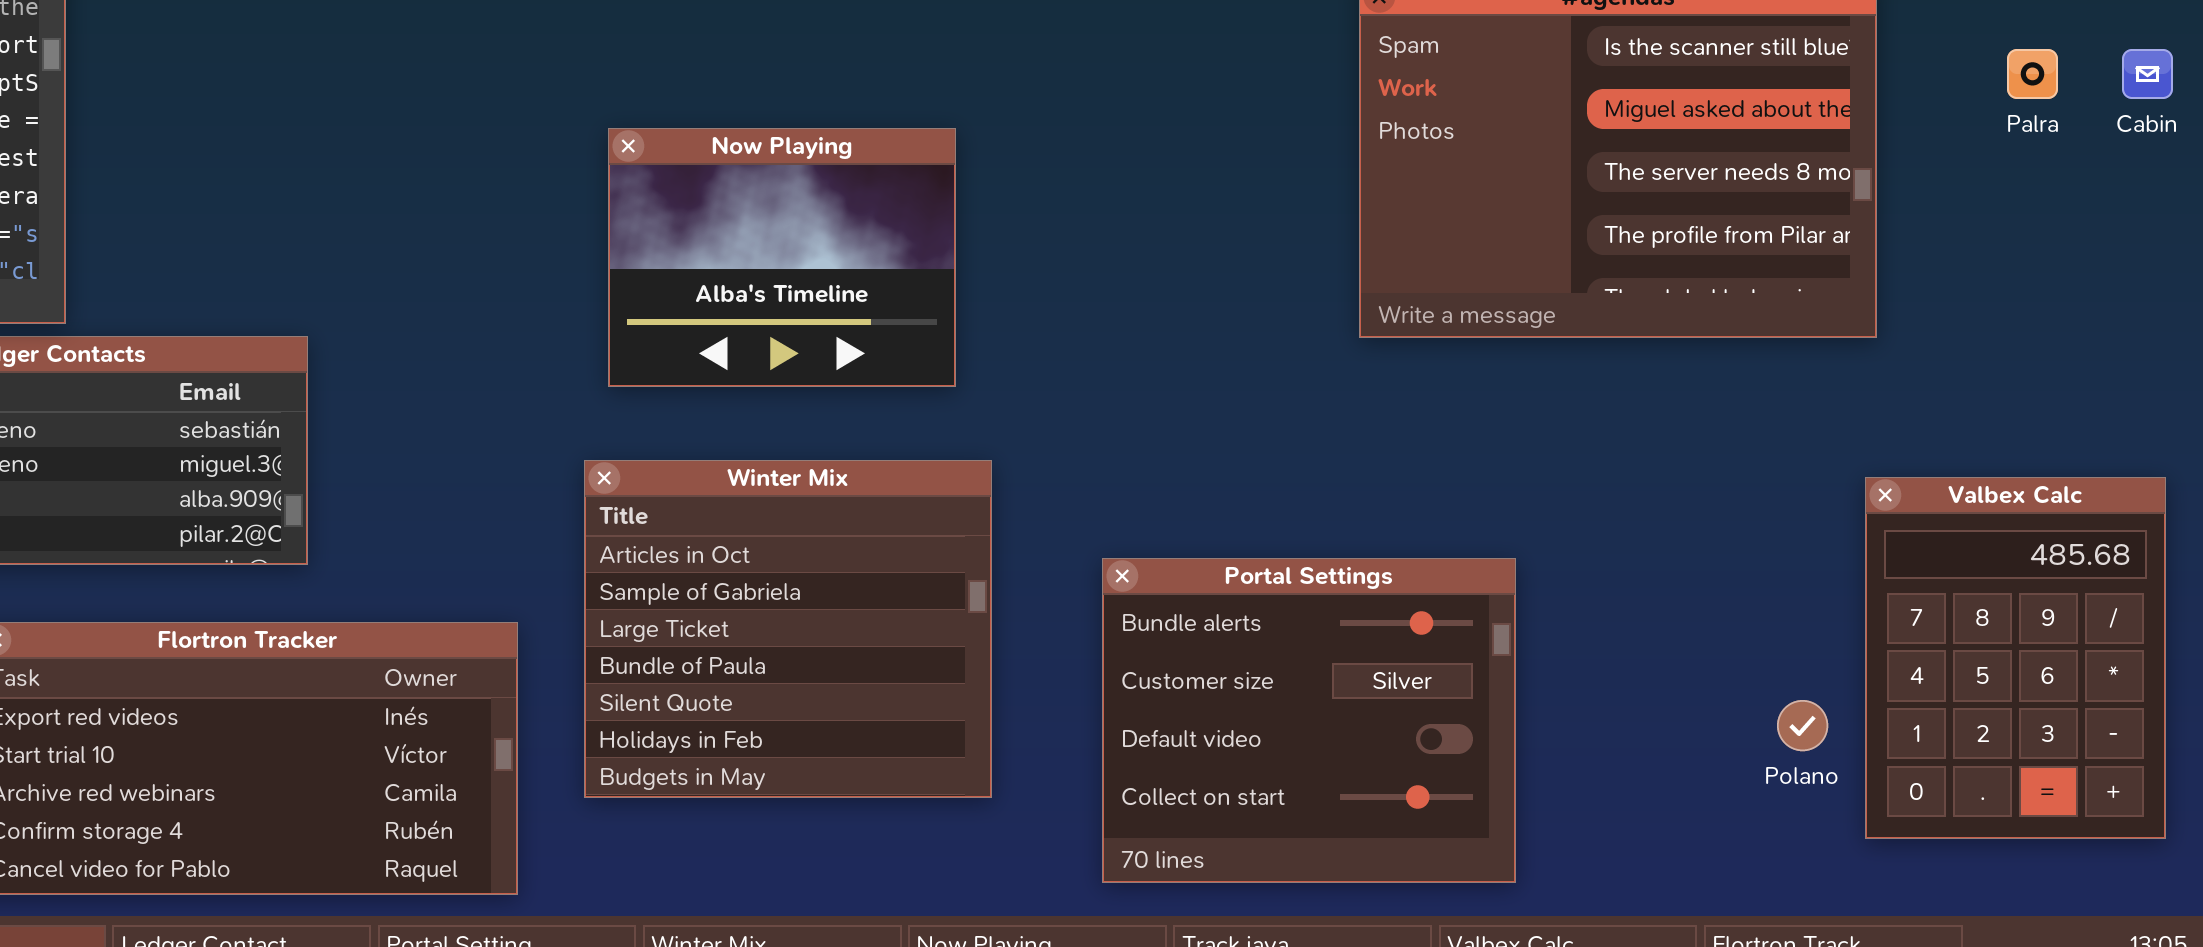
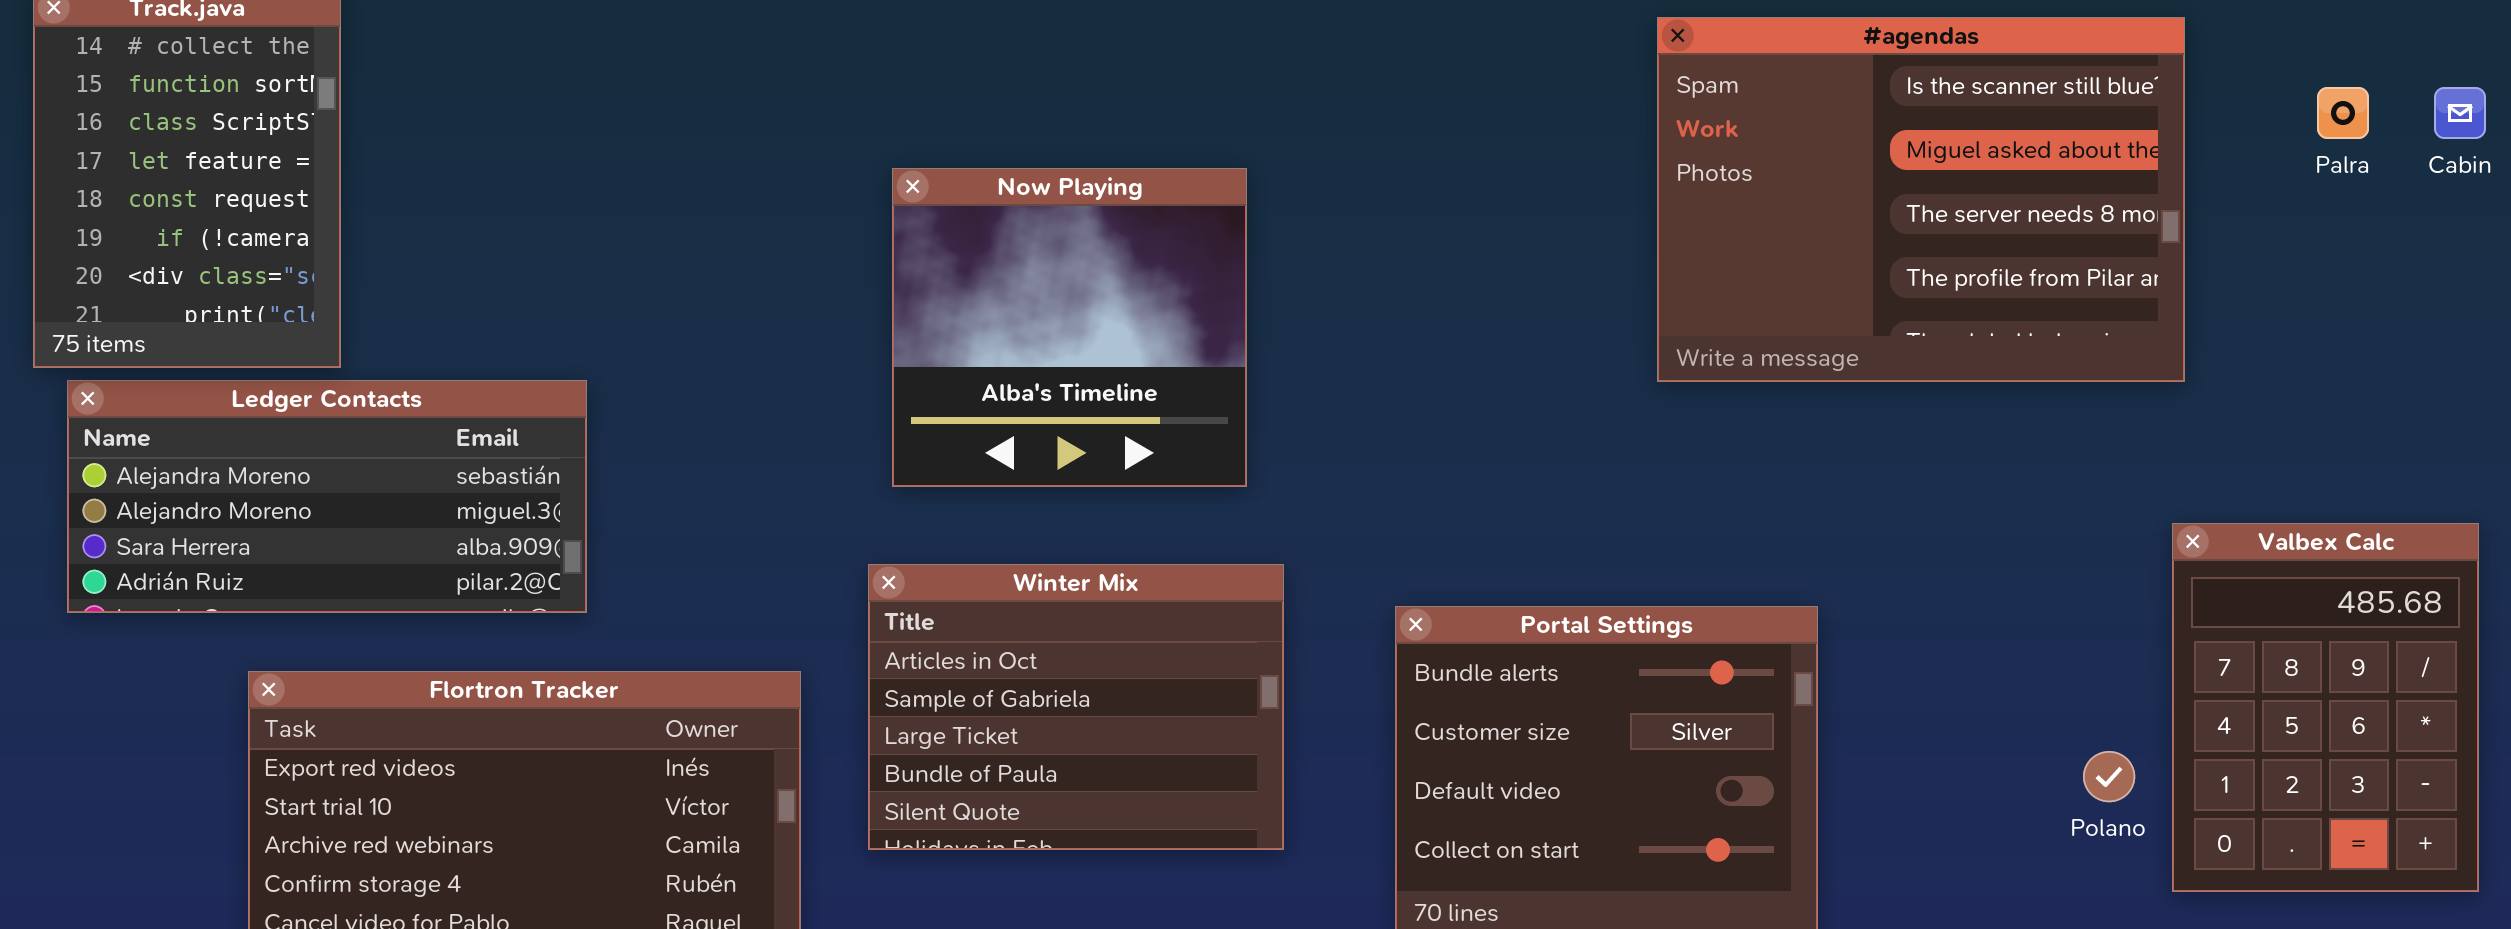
Now Playing: [608,128,956,387] -> [892,168,1247,487], resized
Winter Mix: [584,460,992,798] -> [868,564,1284,850], resized

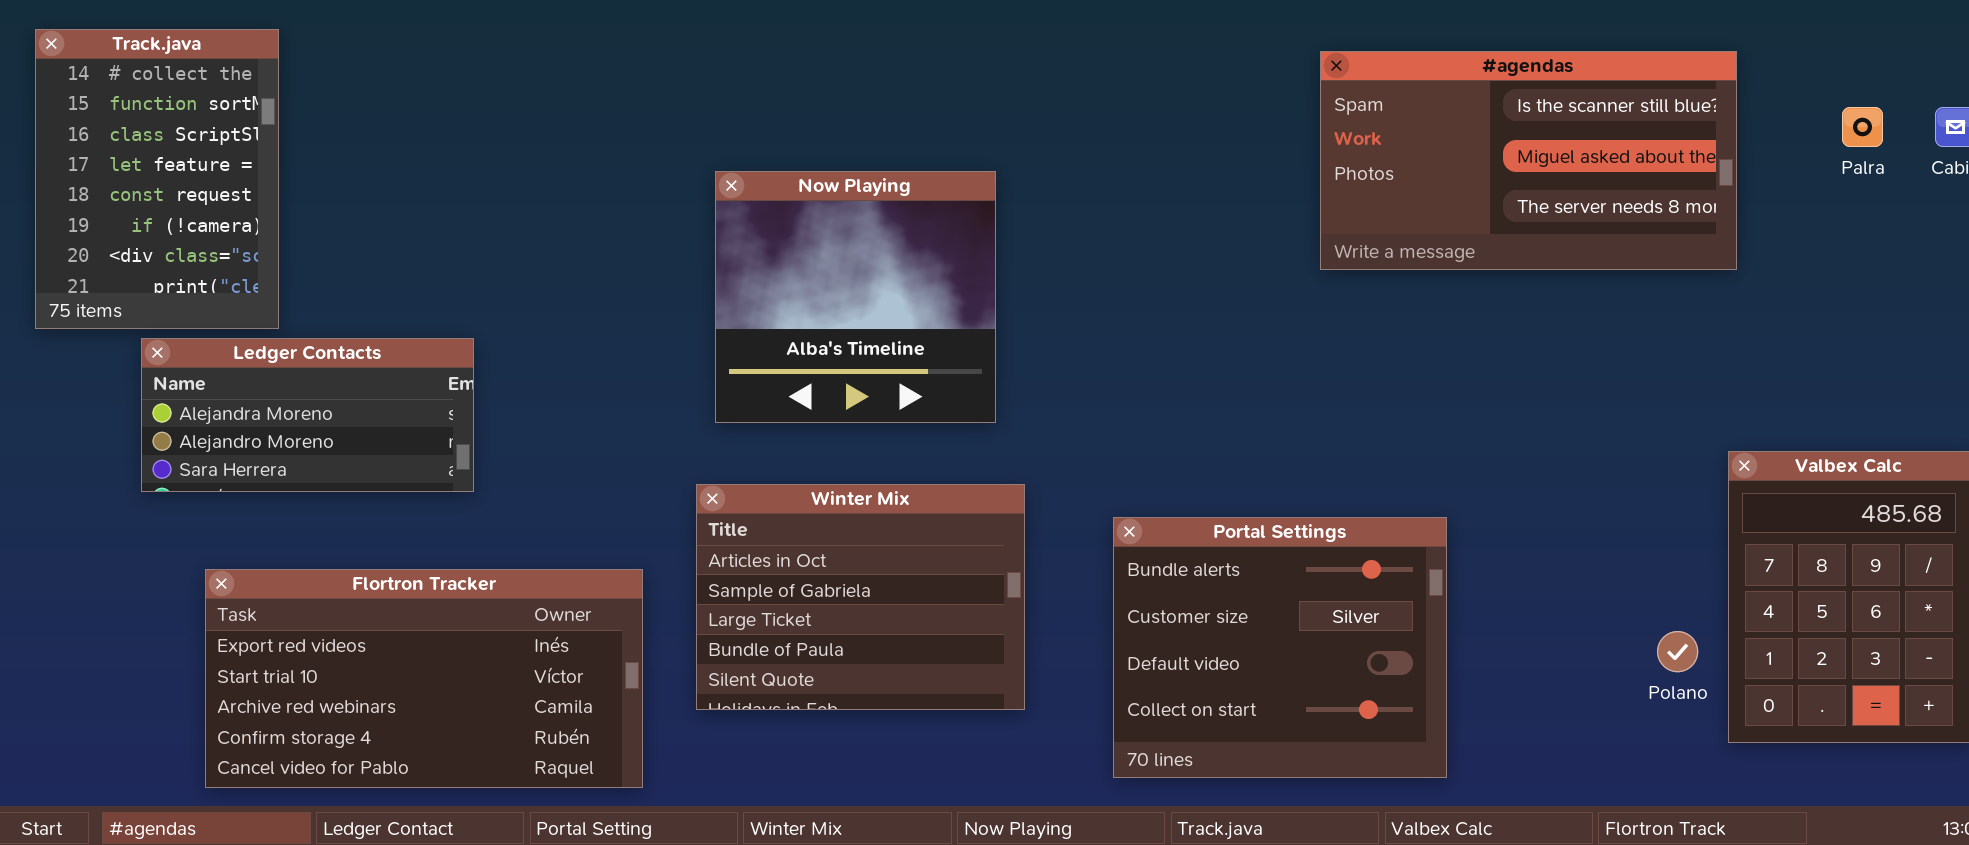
#agendas: [1657,17,2185,382] -> [1320,51,1737,270], resized
Ledger Contacts: [67,380,587,613] -> [141,338,474,492], resized

